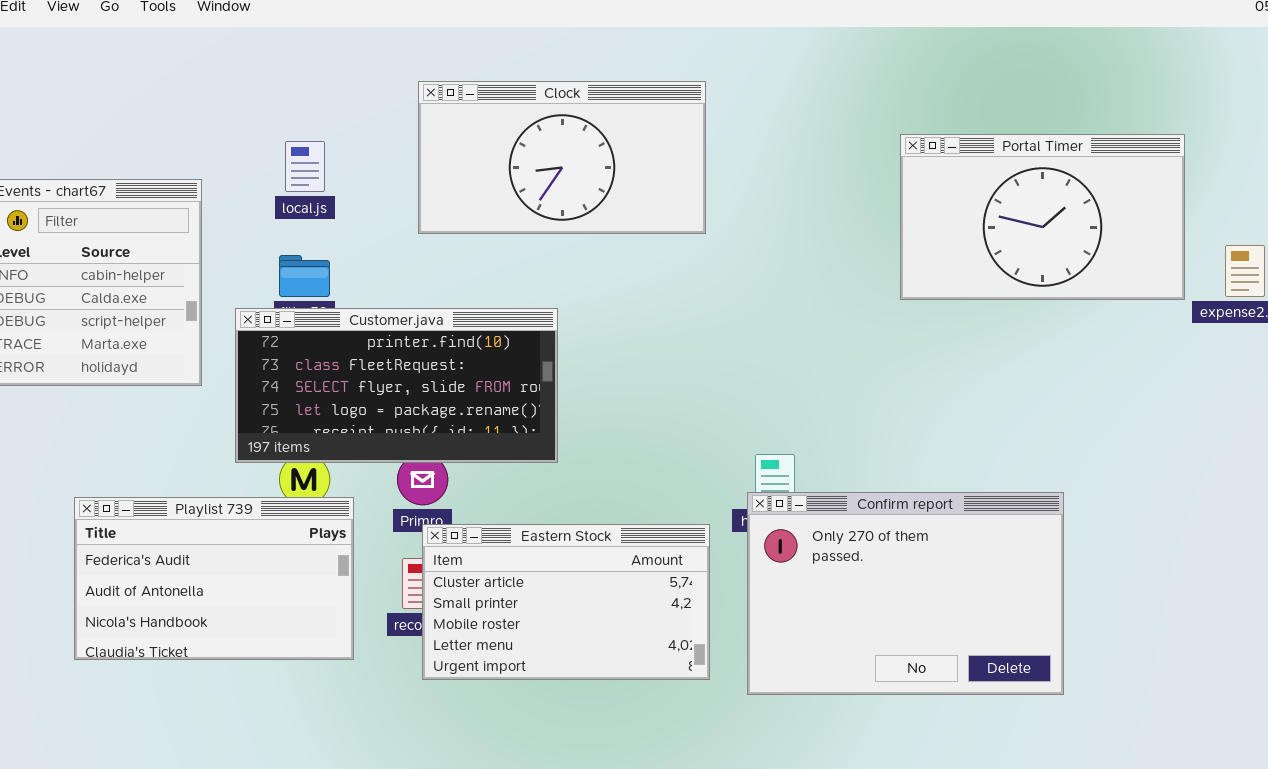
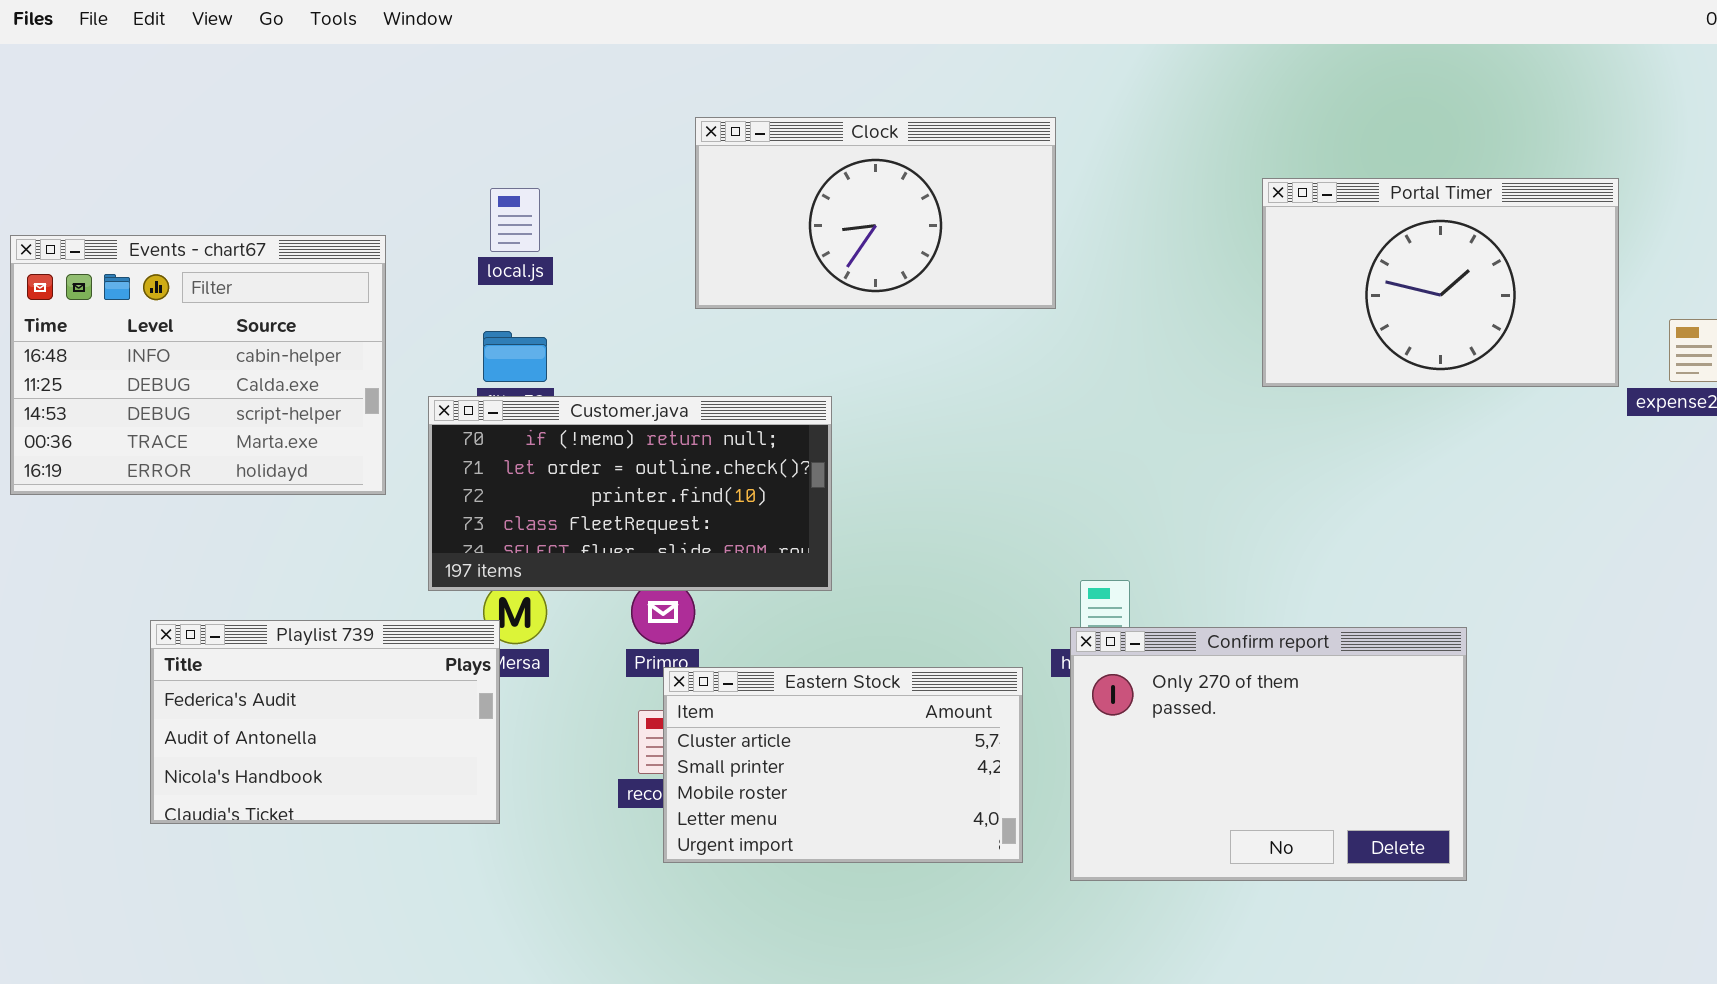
Clock: [418,81,706,234] -> [695,117,1056,309], moved
Customer.java: [235,308,558,463] -> [428,396,832,591], scrolled up 2 rows
Playlist 739: [74,497,354,660] -> [150,620,500,824], moved

